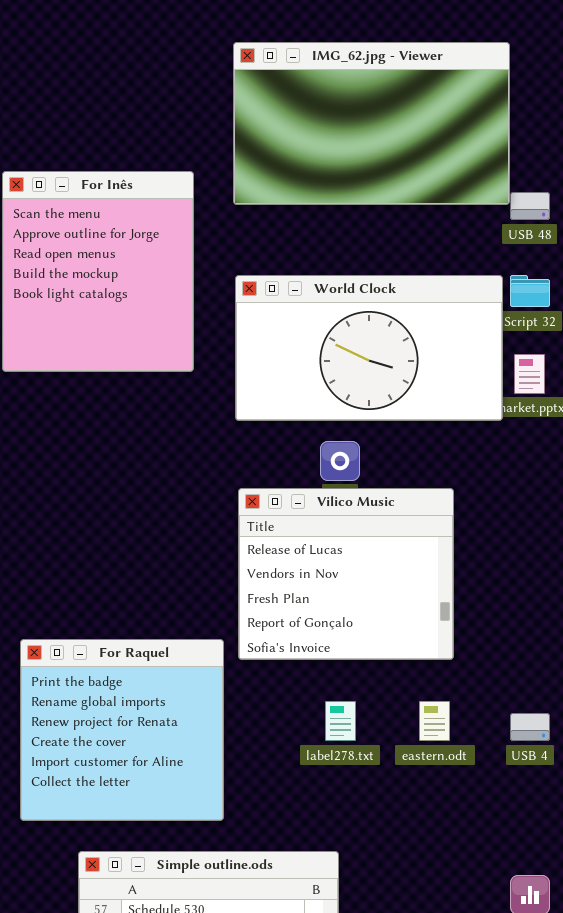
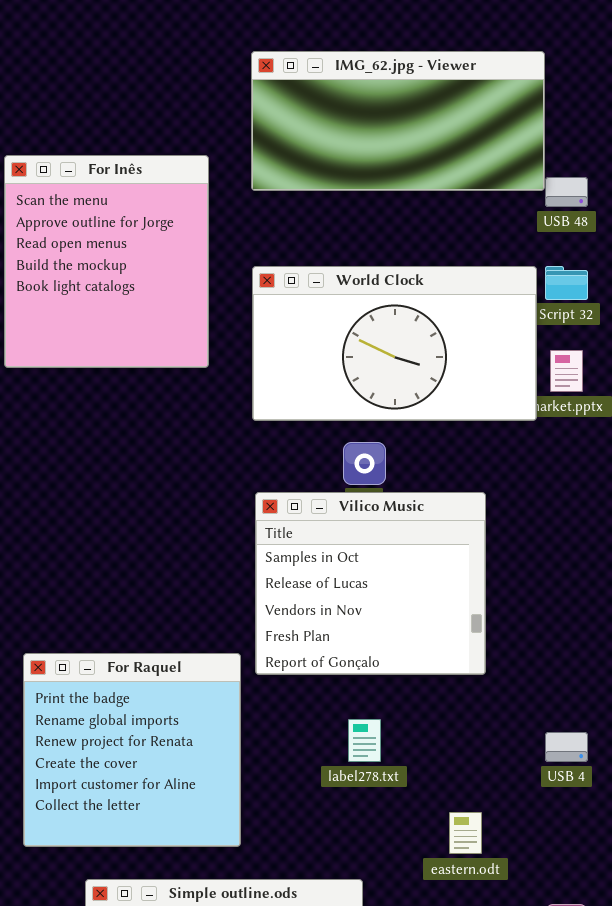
IMG_62.jpg - Viewer: [233,42,510,205] -> [251,51,545,191], resized
Vilico Music: [238,488,454,660] -> [255,492,486,675], scrolled up 1 row
eastern.odt: [419,701,450,741] -> [449,812,482,854], moved

